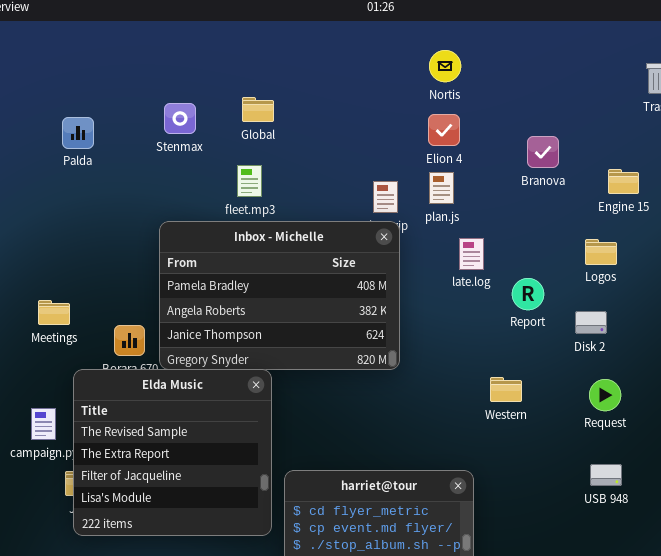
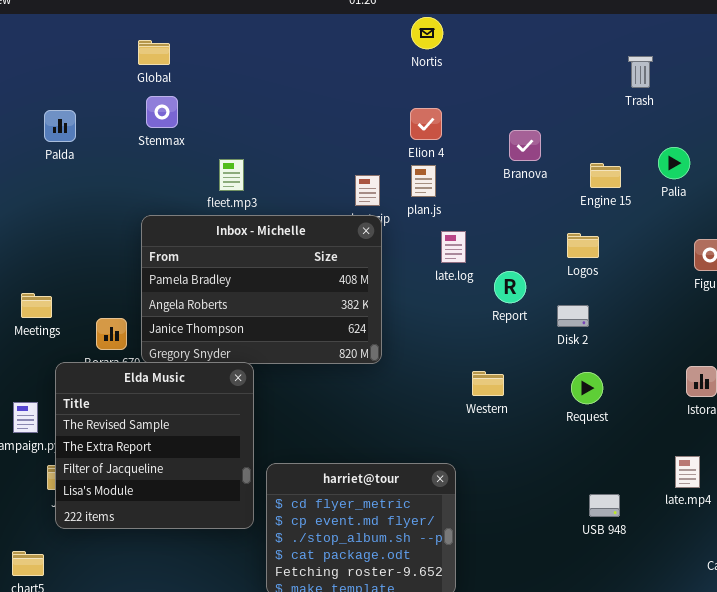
Nortis: [429,50,461,82] -> [411,17,443,49], moved
Global: [242,97,274,122] -> [138,40,170,65], moved
USB 948: [590,464,622,486] -> [589,494,620,517], moved

